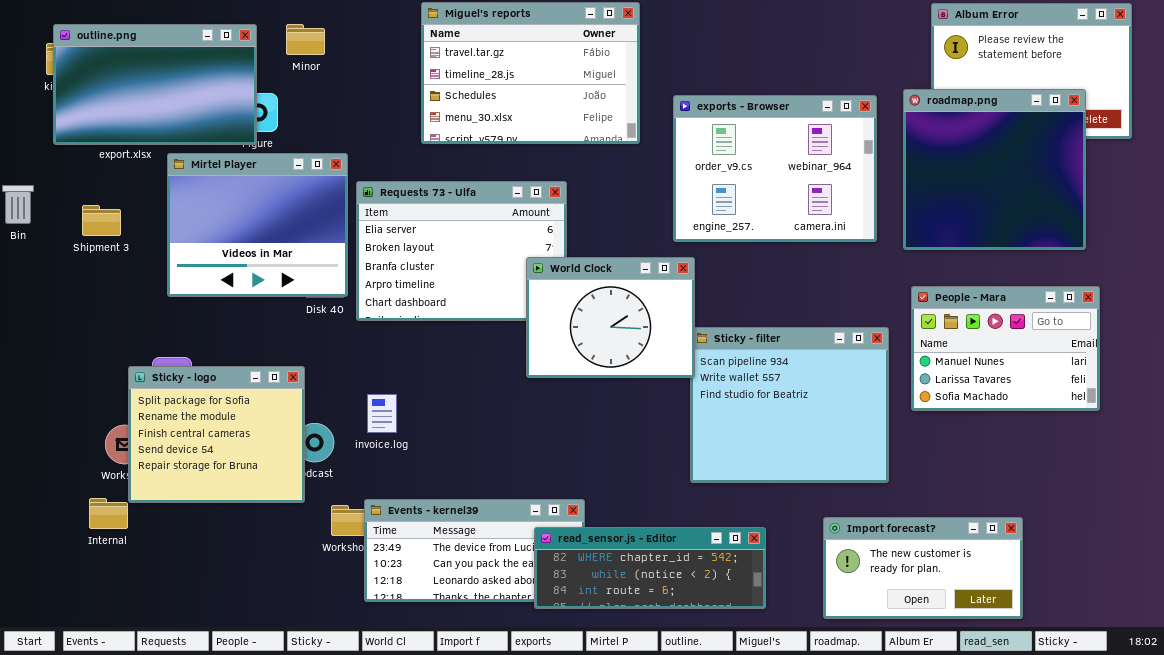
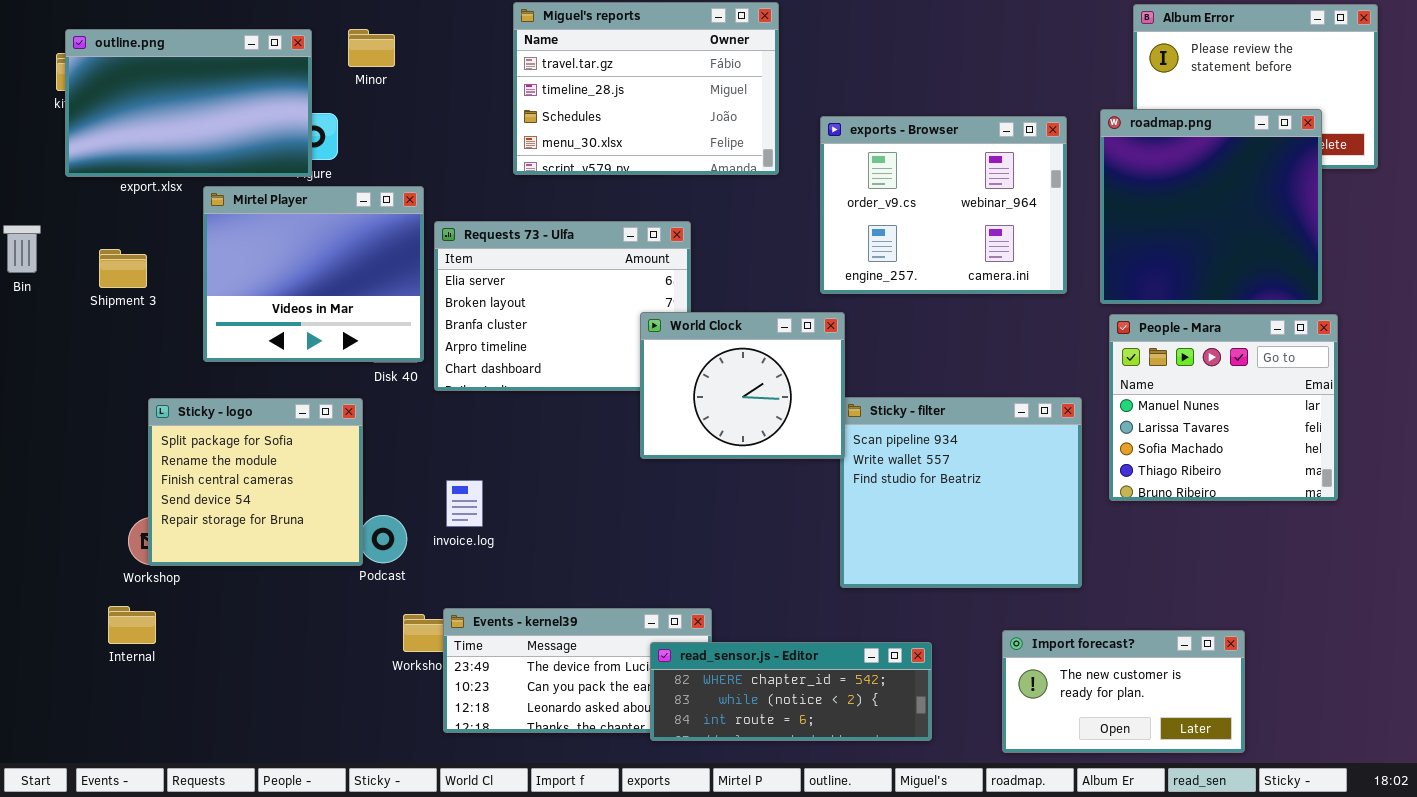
People - Mara: [911,286,1100,411] -> [1109,314,1338,501], resized
Sticky - logo: [128,366,305,503] -> [148,398,363,566], moved

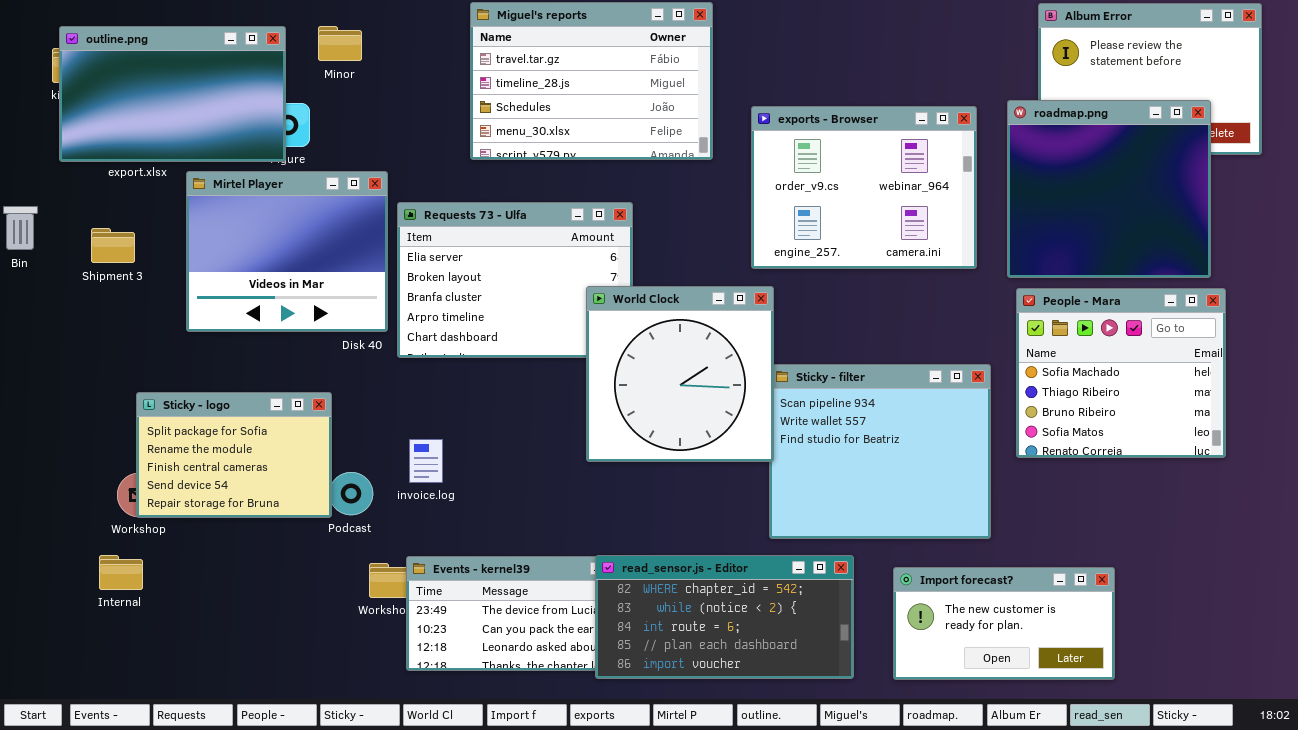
World Clock: [640,312,845,459] -> [586,286,774,462], resized
People - Mara: [1109,314,1338,501] -> [1016,288,1226,458], scrolled down 2 rows
Sticky - logo: [148,398,363,566] -> [136,392,332,518], resized
Import forecast?: [1002,630,1245,753] -> [893,567,1115,680], moved
read_sensor.js - Editor: [650,642,932,741] -> [595,555,854,679], resized

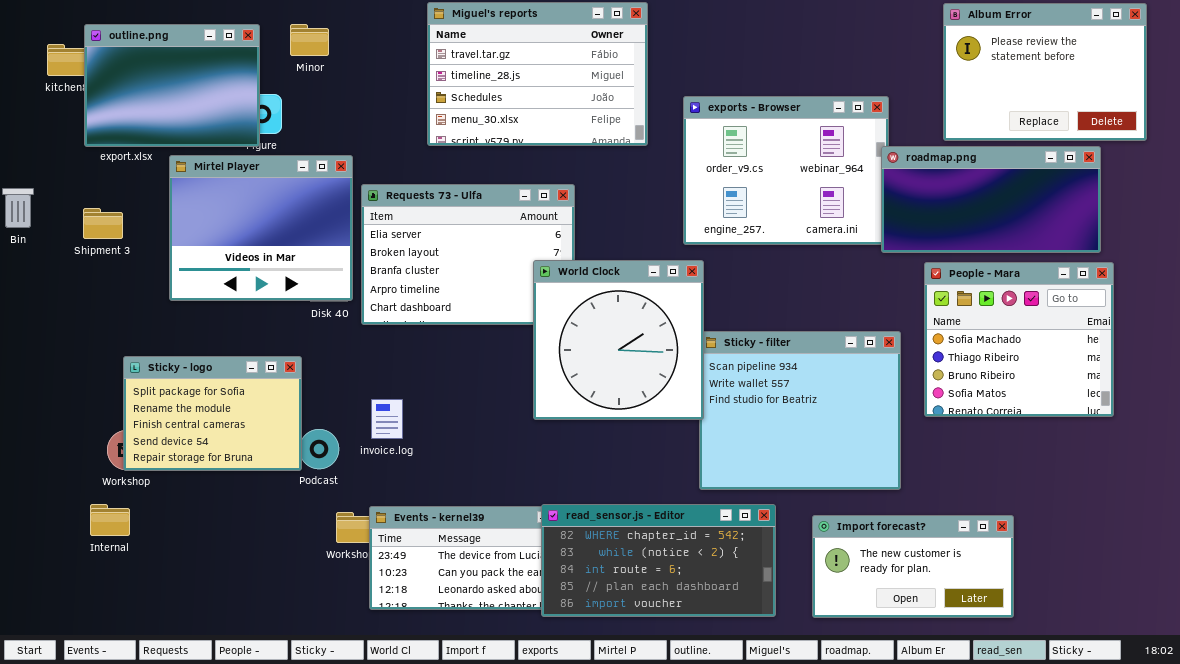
outline.png: [59,26,286,162] -> [84,24,260,147], resized
roadmap.png: [1007,100,1211,278] -> [881,146,1101,253], resized

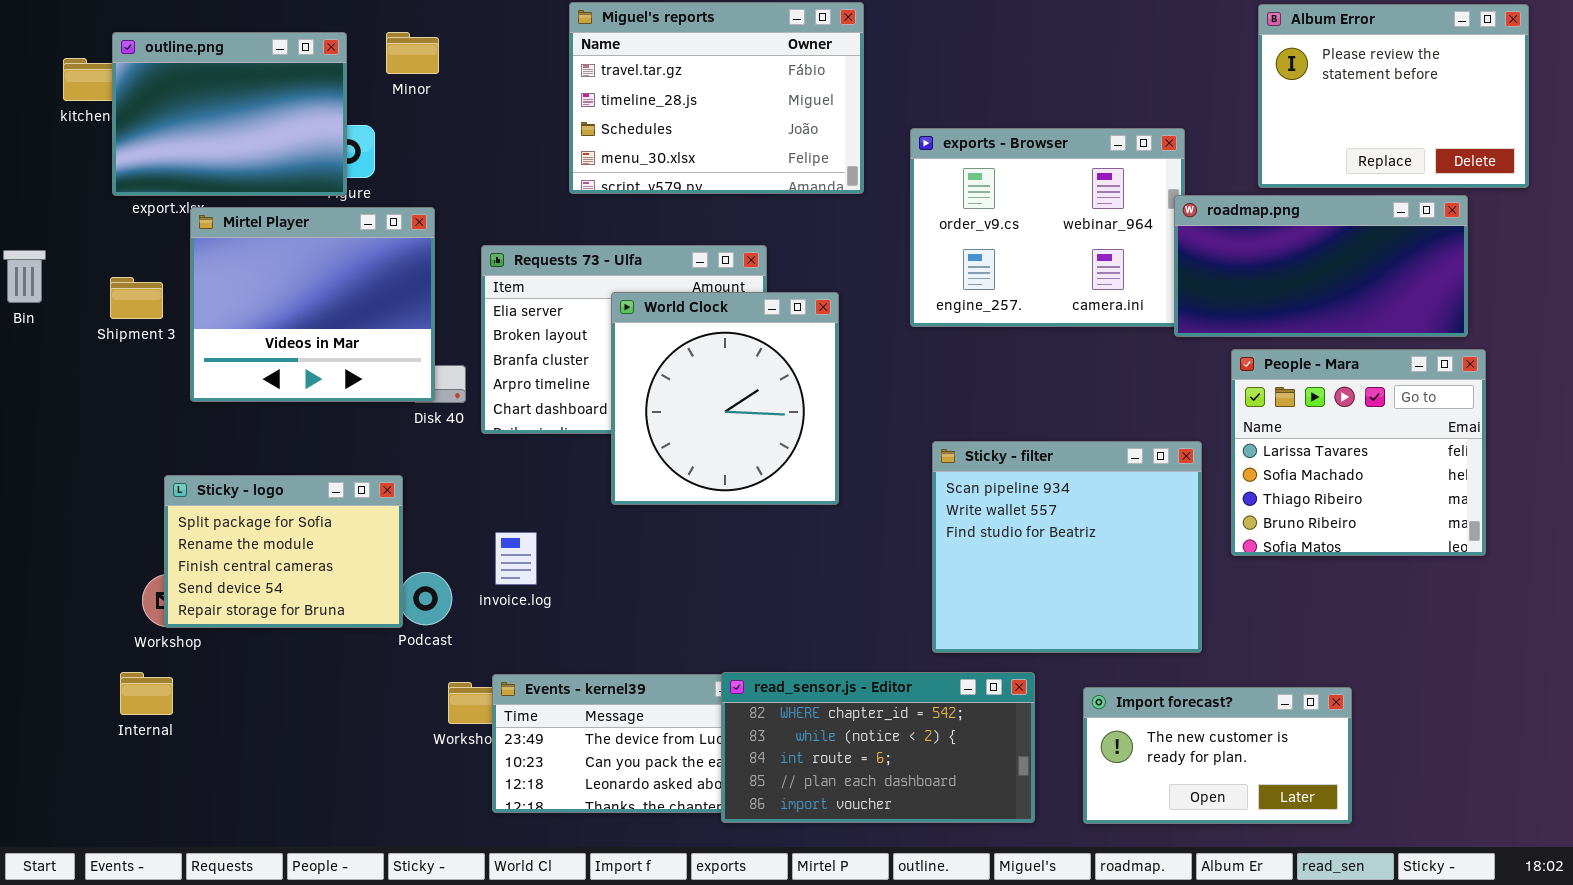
Mirtel Player: [169,155,353,301] -> [190,207,435,402], moved
World Clock: [533,260,704,420] -> [611,292,839,505], moved
People - Mara: [924,262,1114,417] -> [1231,349,1486,556], scrolled up 1 row

